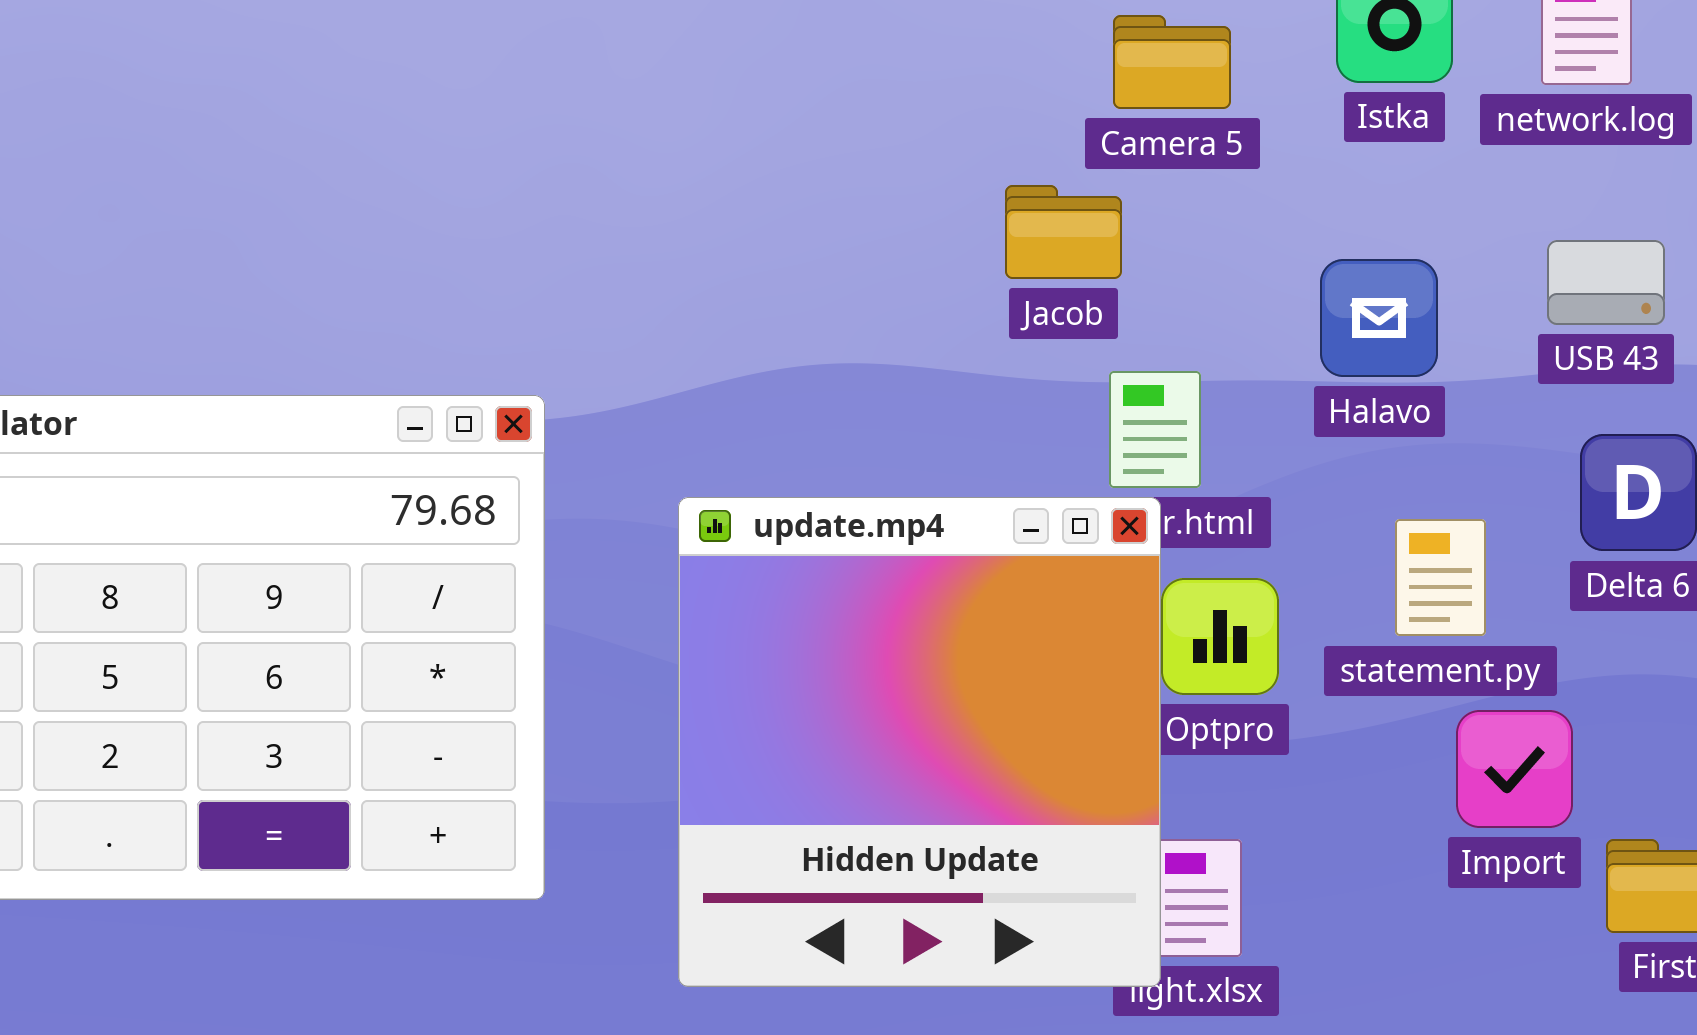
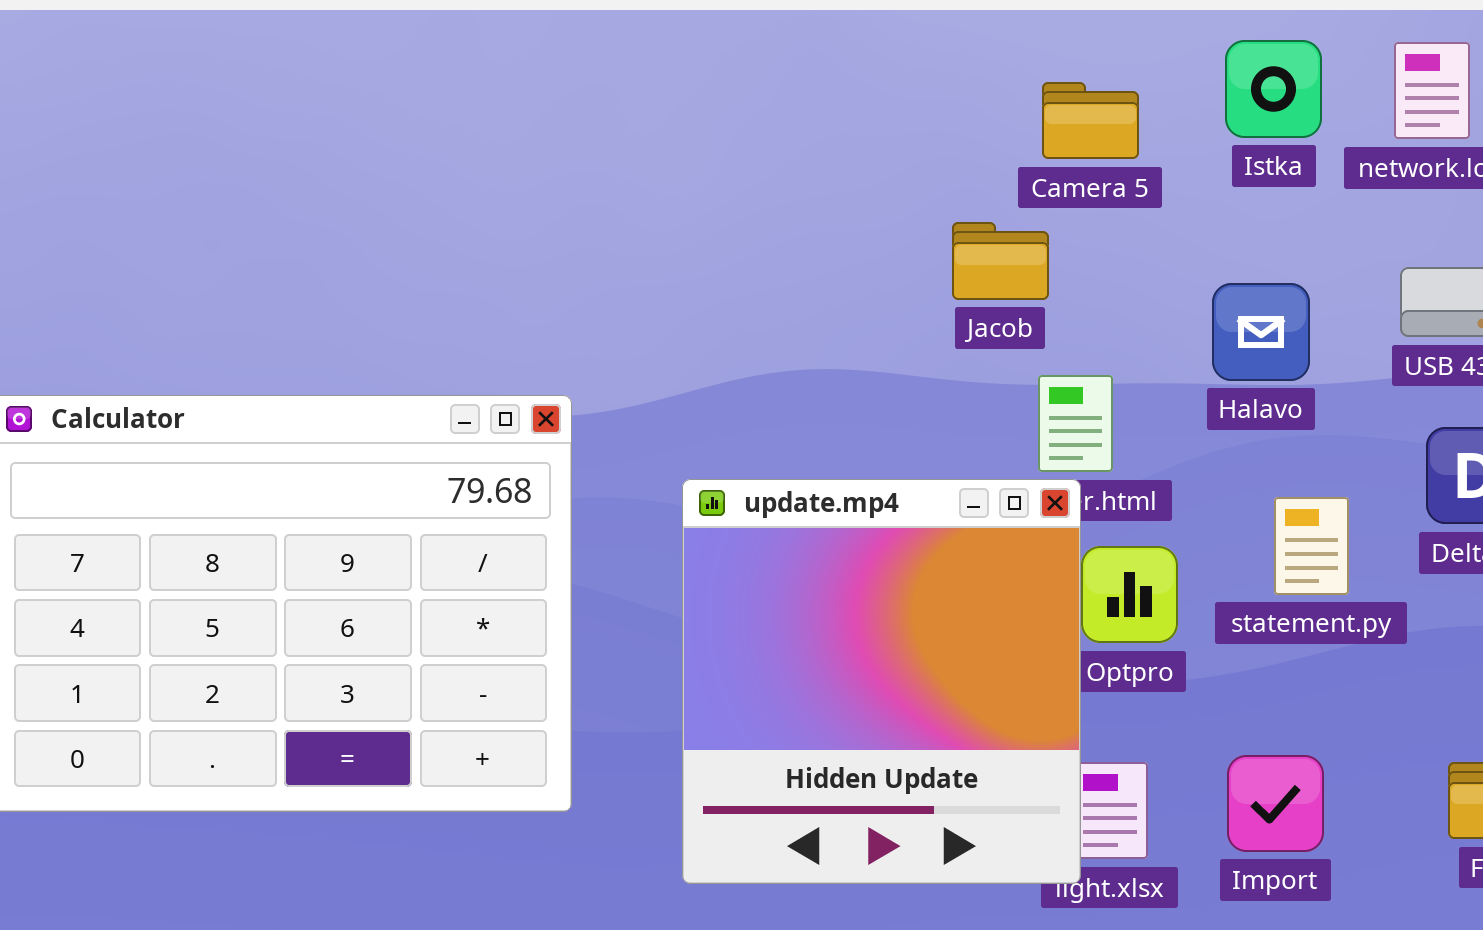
Import: [1456,710,1573,828] -> [1227,755,1324,852], moved

